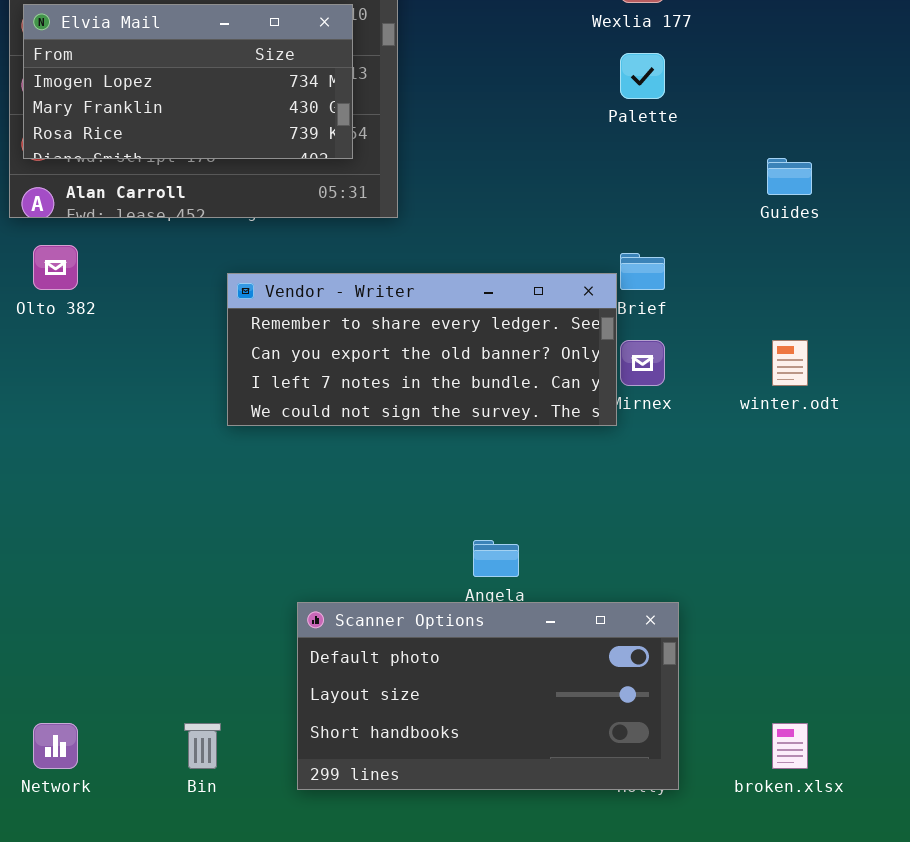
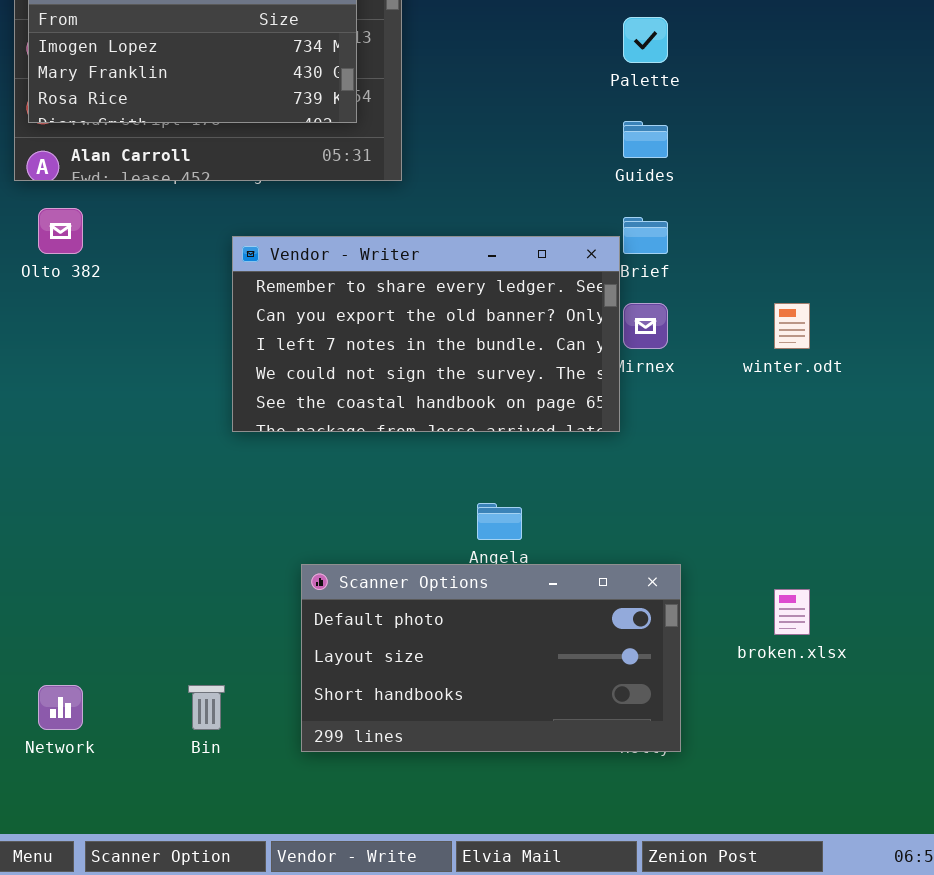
Guides: [767,158,812,195] -> [623,121,668,158], moved
Vendor - Writer: [227,273,617,426] -> [232,236,620,432], resized
broken.xlsx: [772,723,808,769] -> [774,589,810,635], moved

